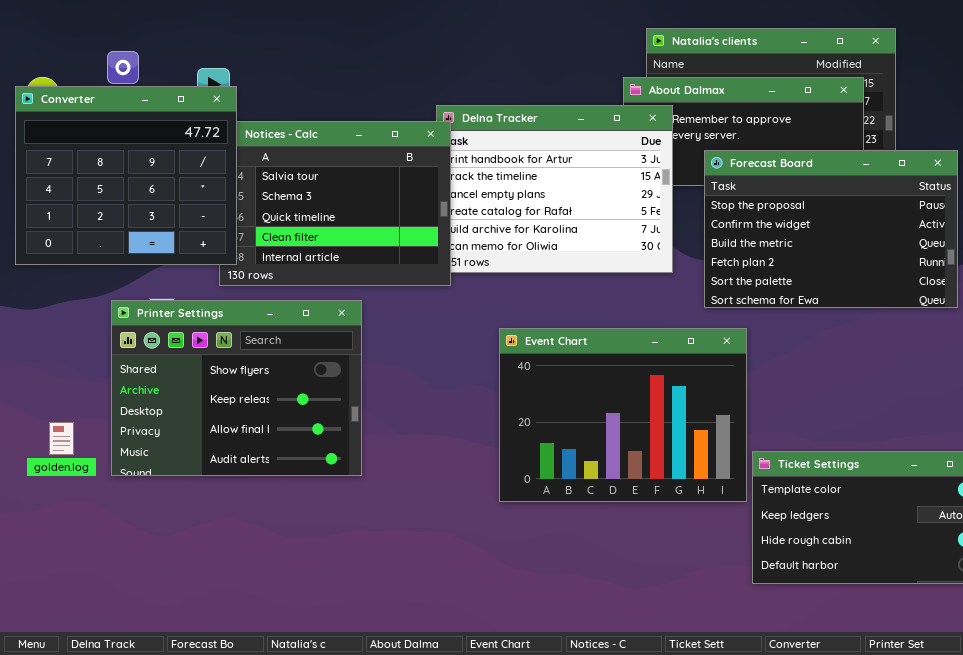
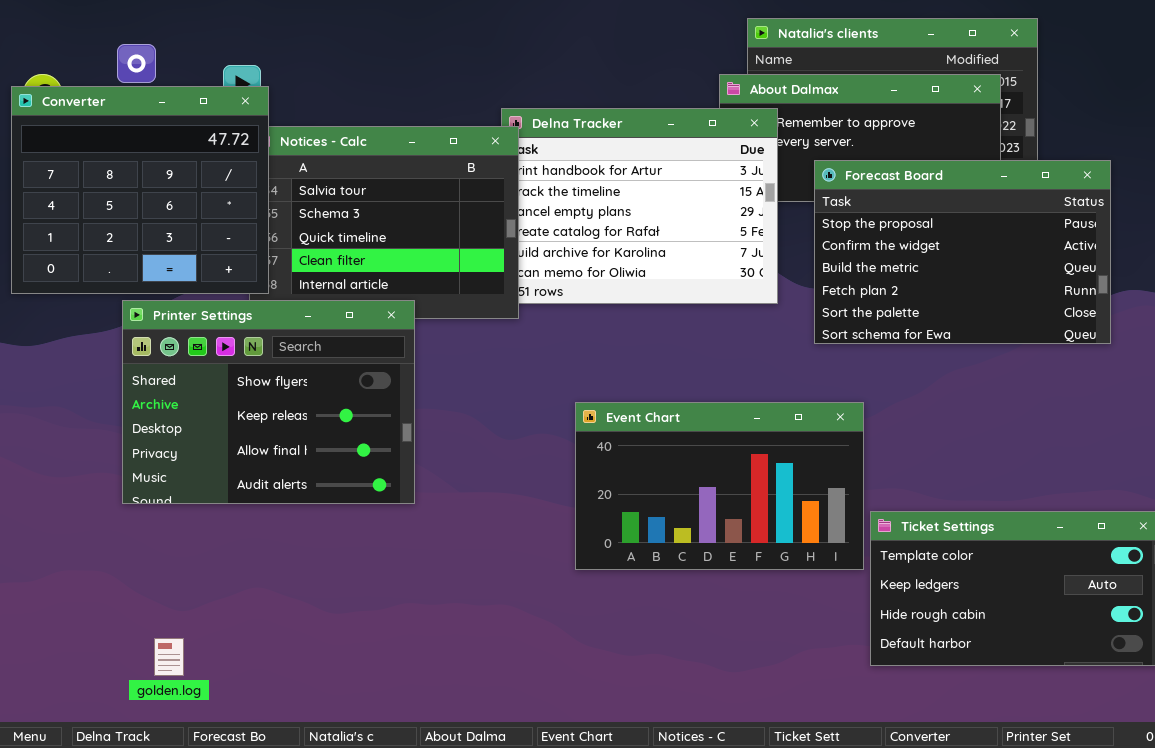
Printer Settings: [111,300,362,476] -> [122,300,415,504], moved
Event Chart: [499,328,747,502] -> [575,402,864,570], resized
golden.log: [49,422,74,455] -> [154,638,184,676], moved

